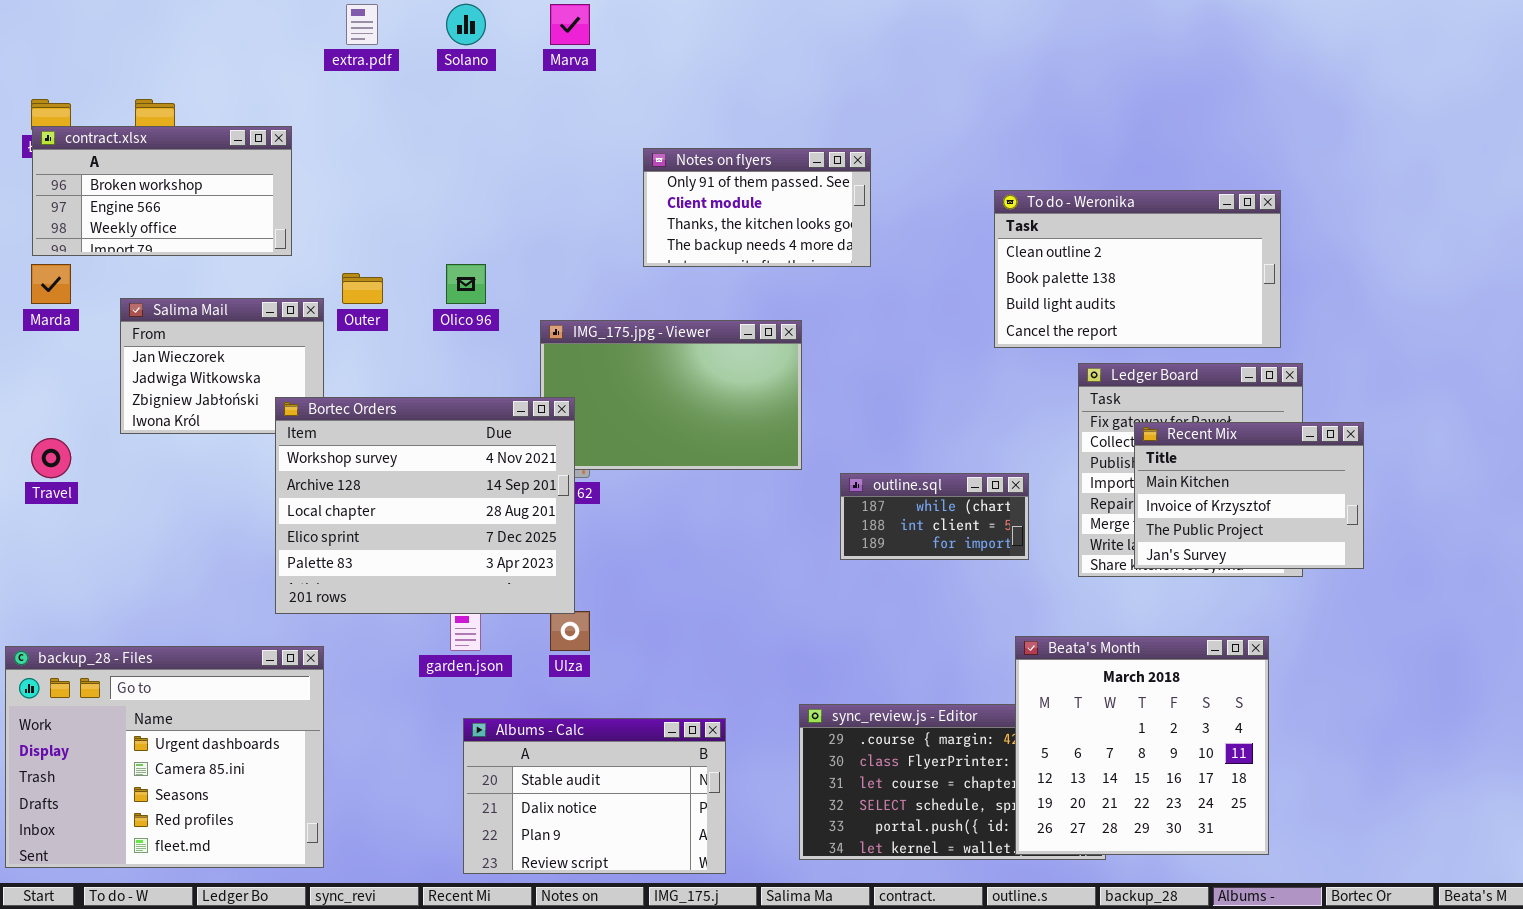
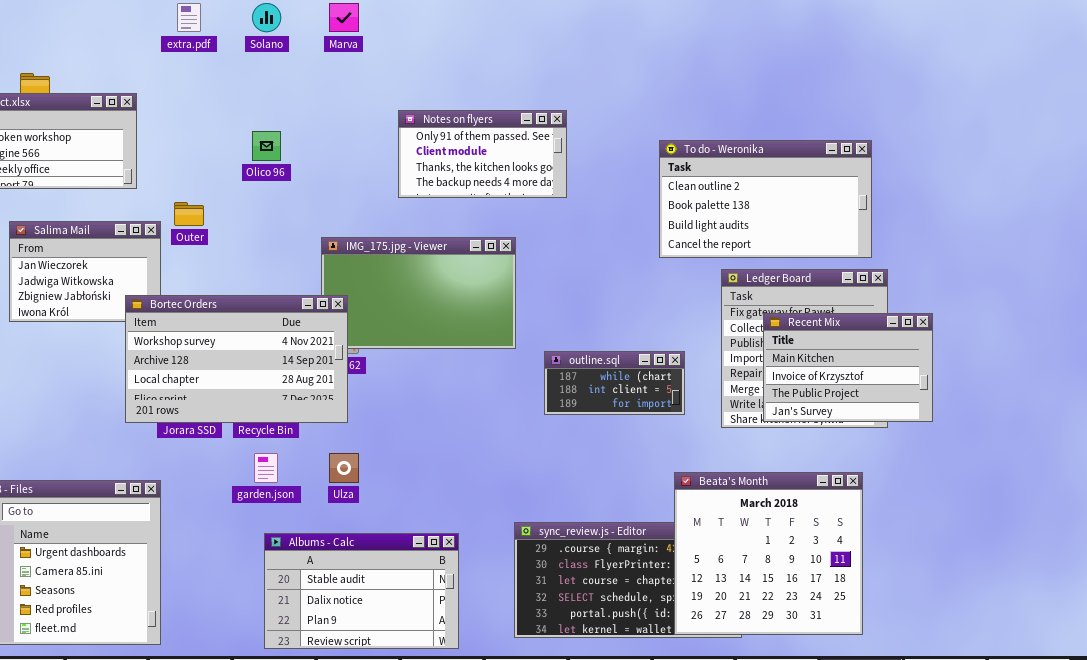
Olico 96: [446,264,486,304] -> [252,131,281,161], moved
Bortec Orders: [275,397,575,614] -> [125,295,348,423], resized

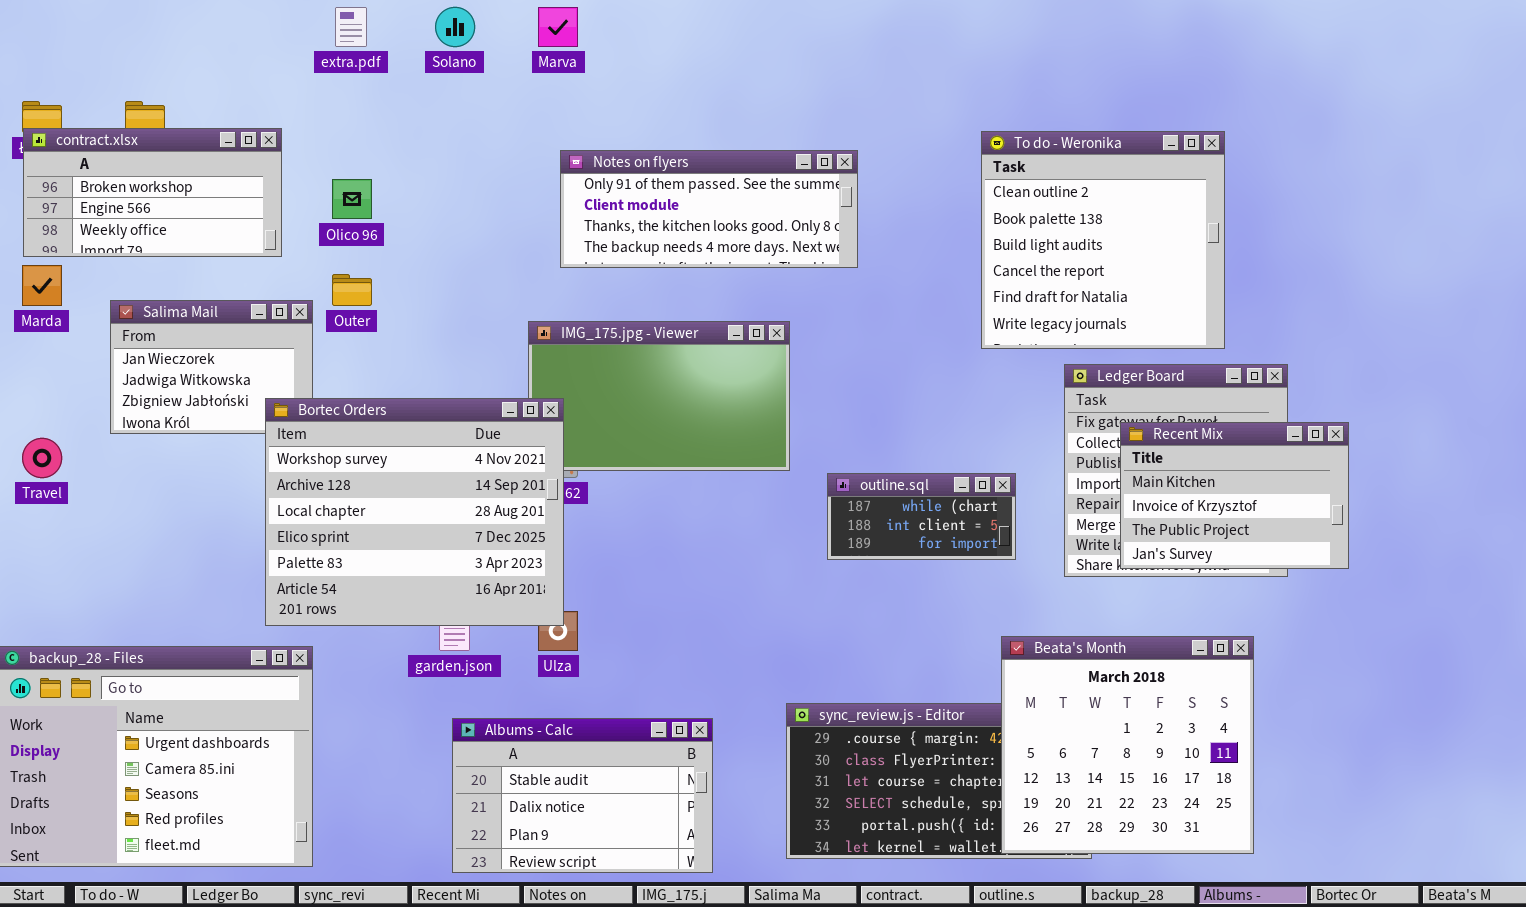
Notes on flyers: [398,110,567,198] -> [560,150,858,268], resized
Olico 96: [252,131,281,161] -> [332,179,372,219], moved
To do - Weronika: [659,140,872,258] -> [981,131,1225,349], resized
Bortec Orders: [125,295,348,423] -> [265,398,564,626], resized

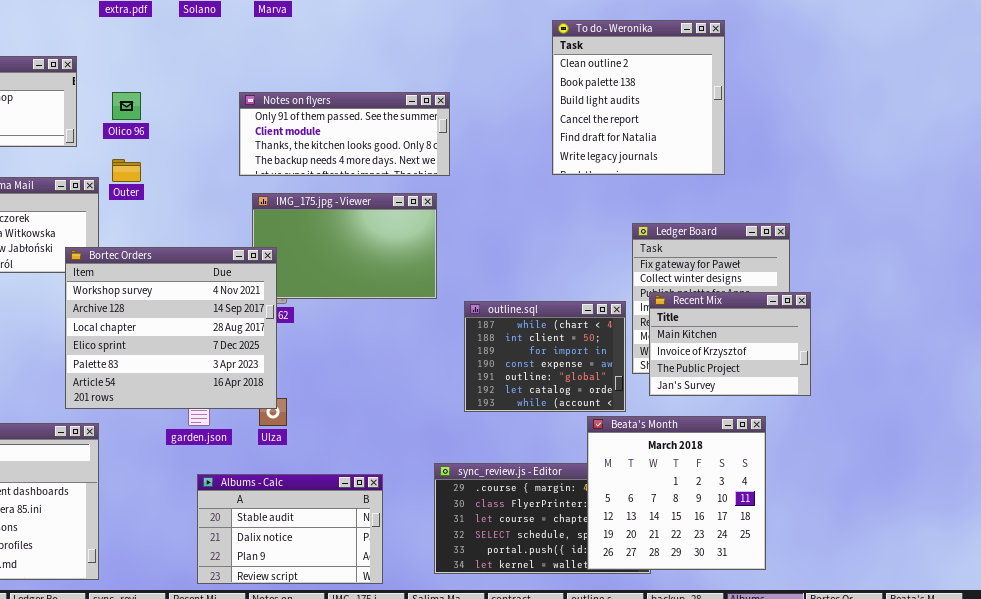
To do - Weronika: [981,131,1225,349] -> [552,20,725,175], moved
Notes on flyers: [560,150,858,268] -> [239,92,450,176], moved
Recent Mix: [1120,422,1349,569] -> [649,292,811,396], moved
outline.sql: [827,473,1016,560] -> [464,301,626,412], resized

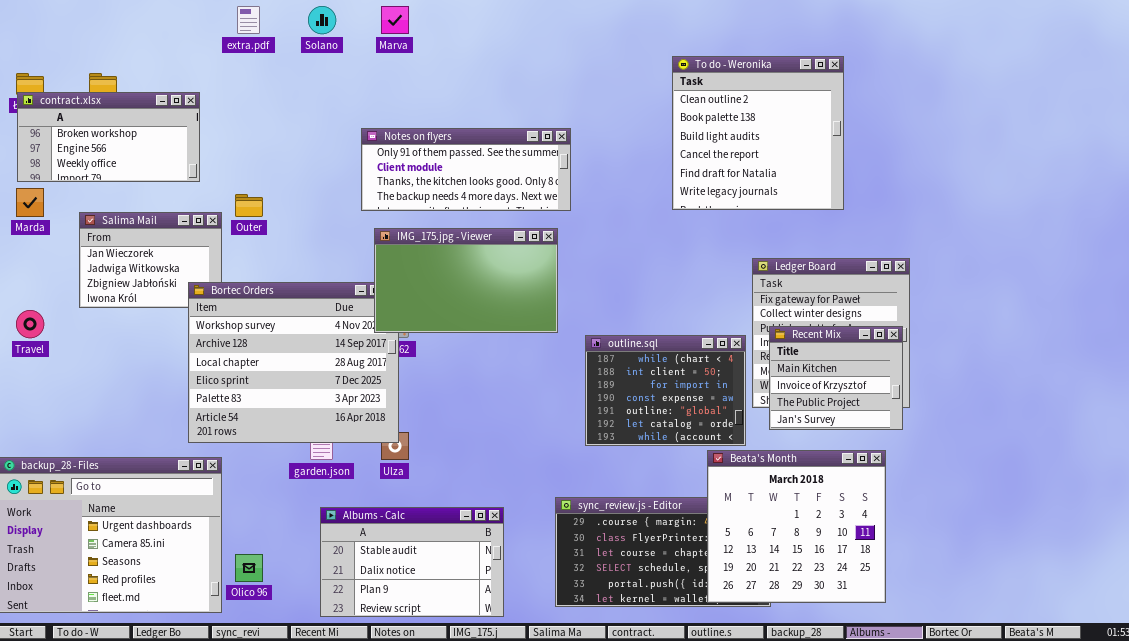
Olico 96: [112,92,141,120] -> [235,554,263,582], moved
IMG_175.jpg - Viewer: [252,193,437,299] -> [374,228,558,333], raised
Recent Mix: [649,292,811,396] -> [769,326,903,430], resized

